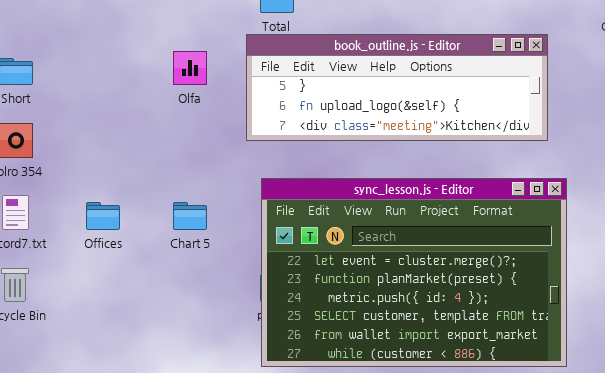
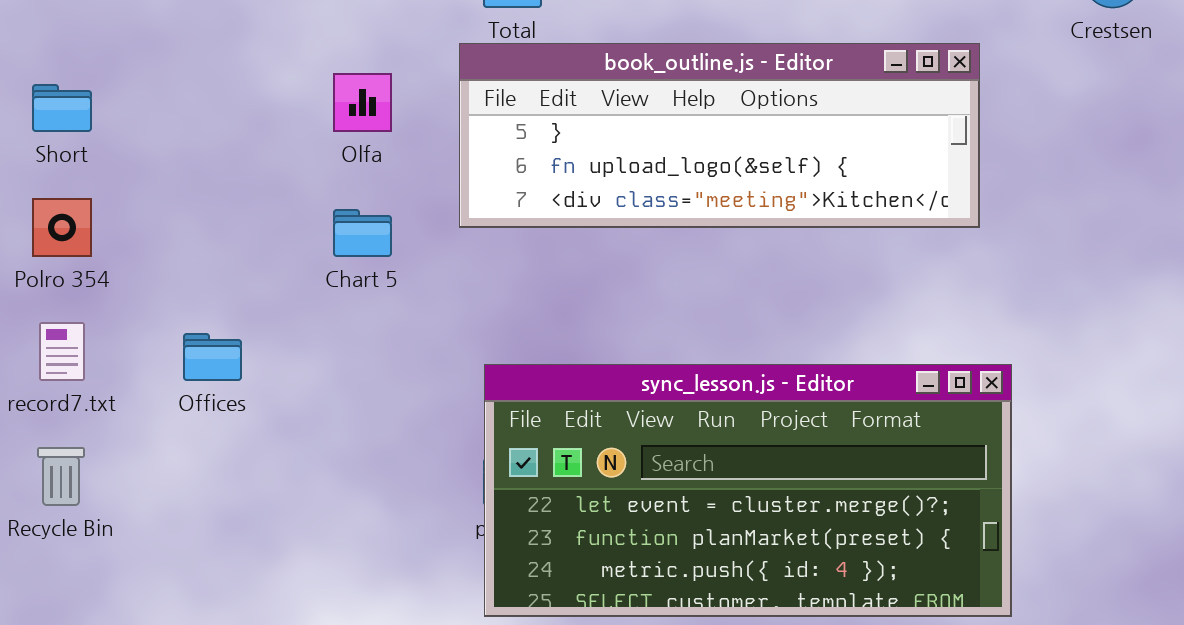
sync_lesson.js - Editor: [261,178,567,367] -> [484,364,1012,617], resized
Chart 5: [173,202,207,230] -> [333,209,392,257], moved

